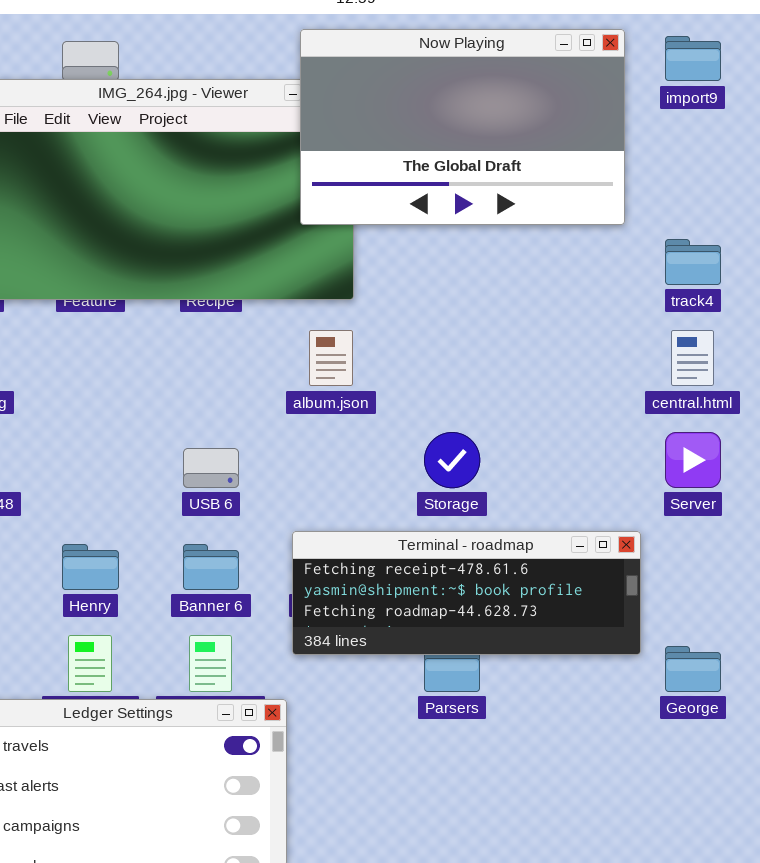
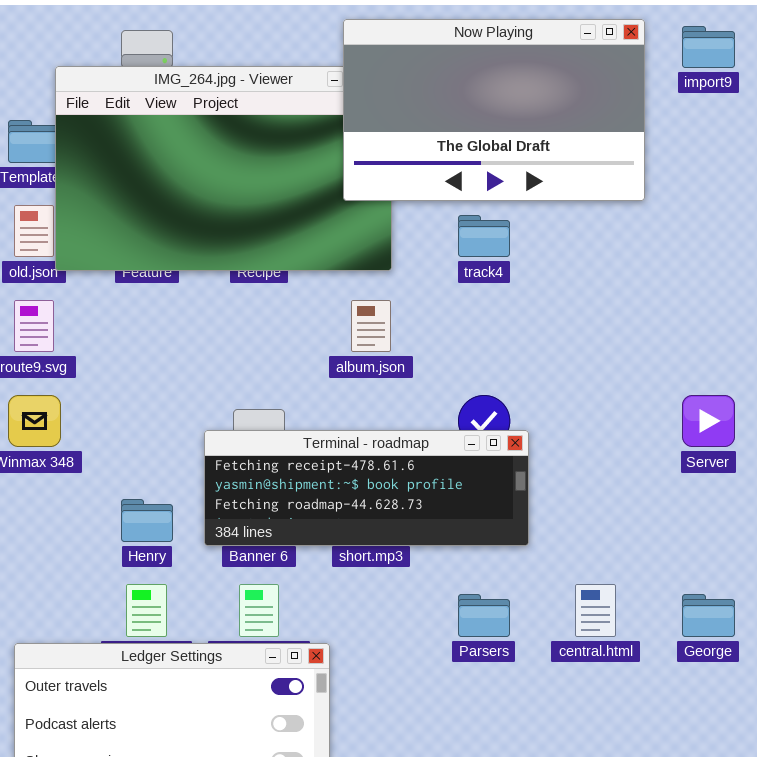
track4: [665,239,721,285] -> [458,215,510,257], moved
central.html: [671,330,714,386] -> [575,584,616,637], moved
Terminal - roadmap: [292,531,641,655] -> [204,430,529,546], moved

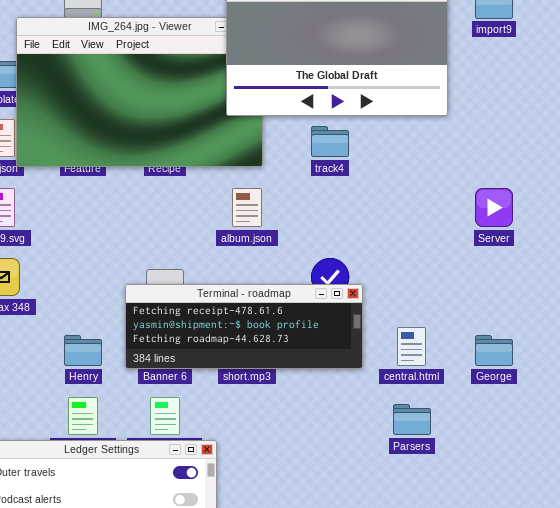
Server: [682,395,735,447] -> [475,188,513,227], moved
central.html: [575,584,616,637] -> [397,327,426,366], moved
Parsers: [458,594,510,637] -> [393,404,431,435], moved
George: [682,594,735,637] -> [475,335,513,366], moved

